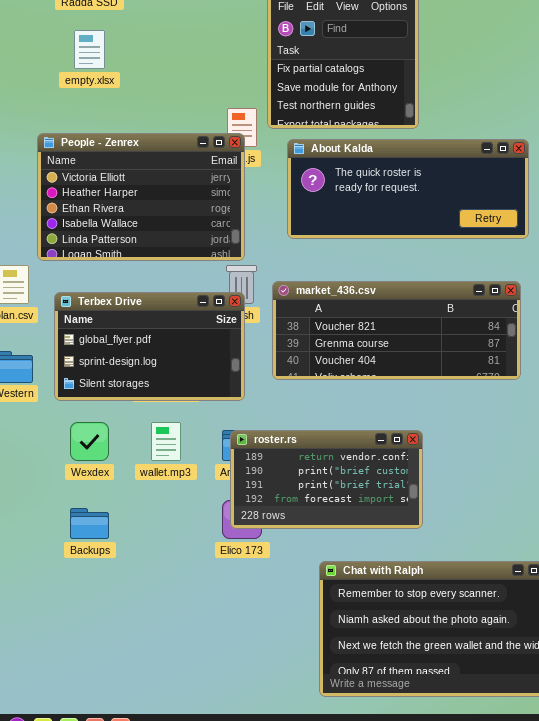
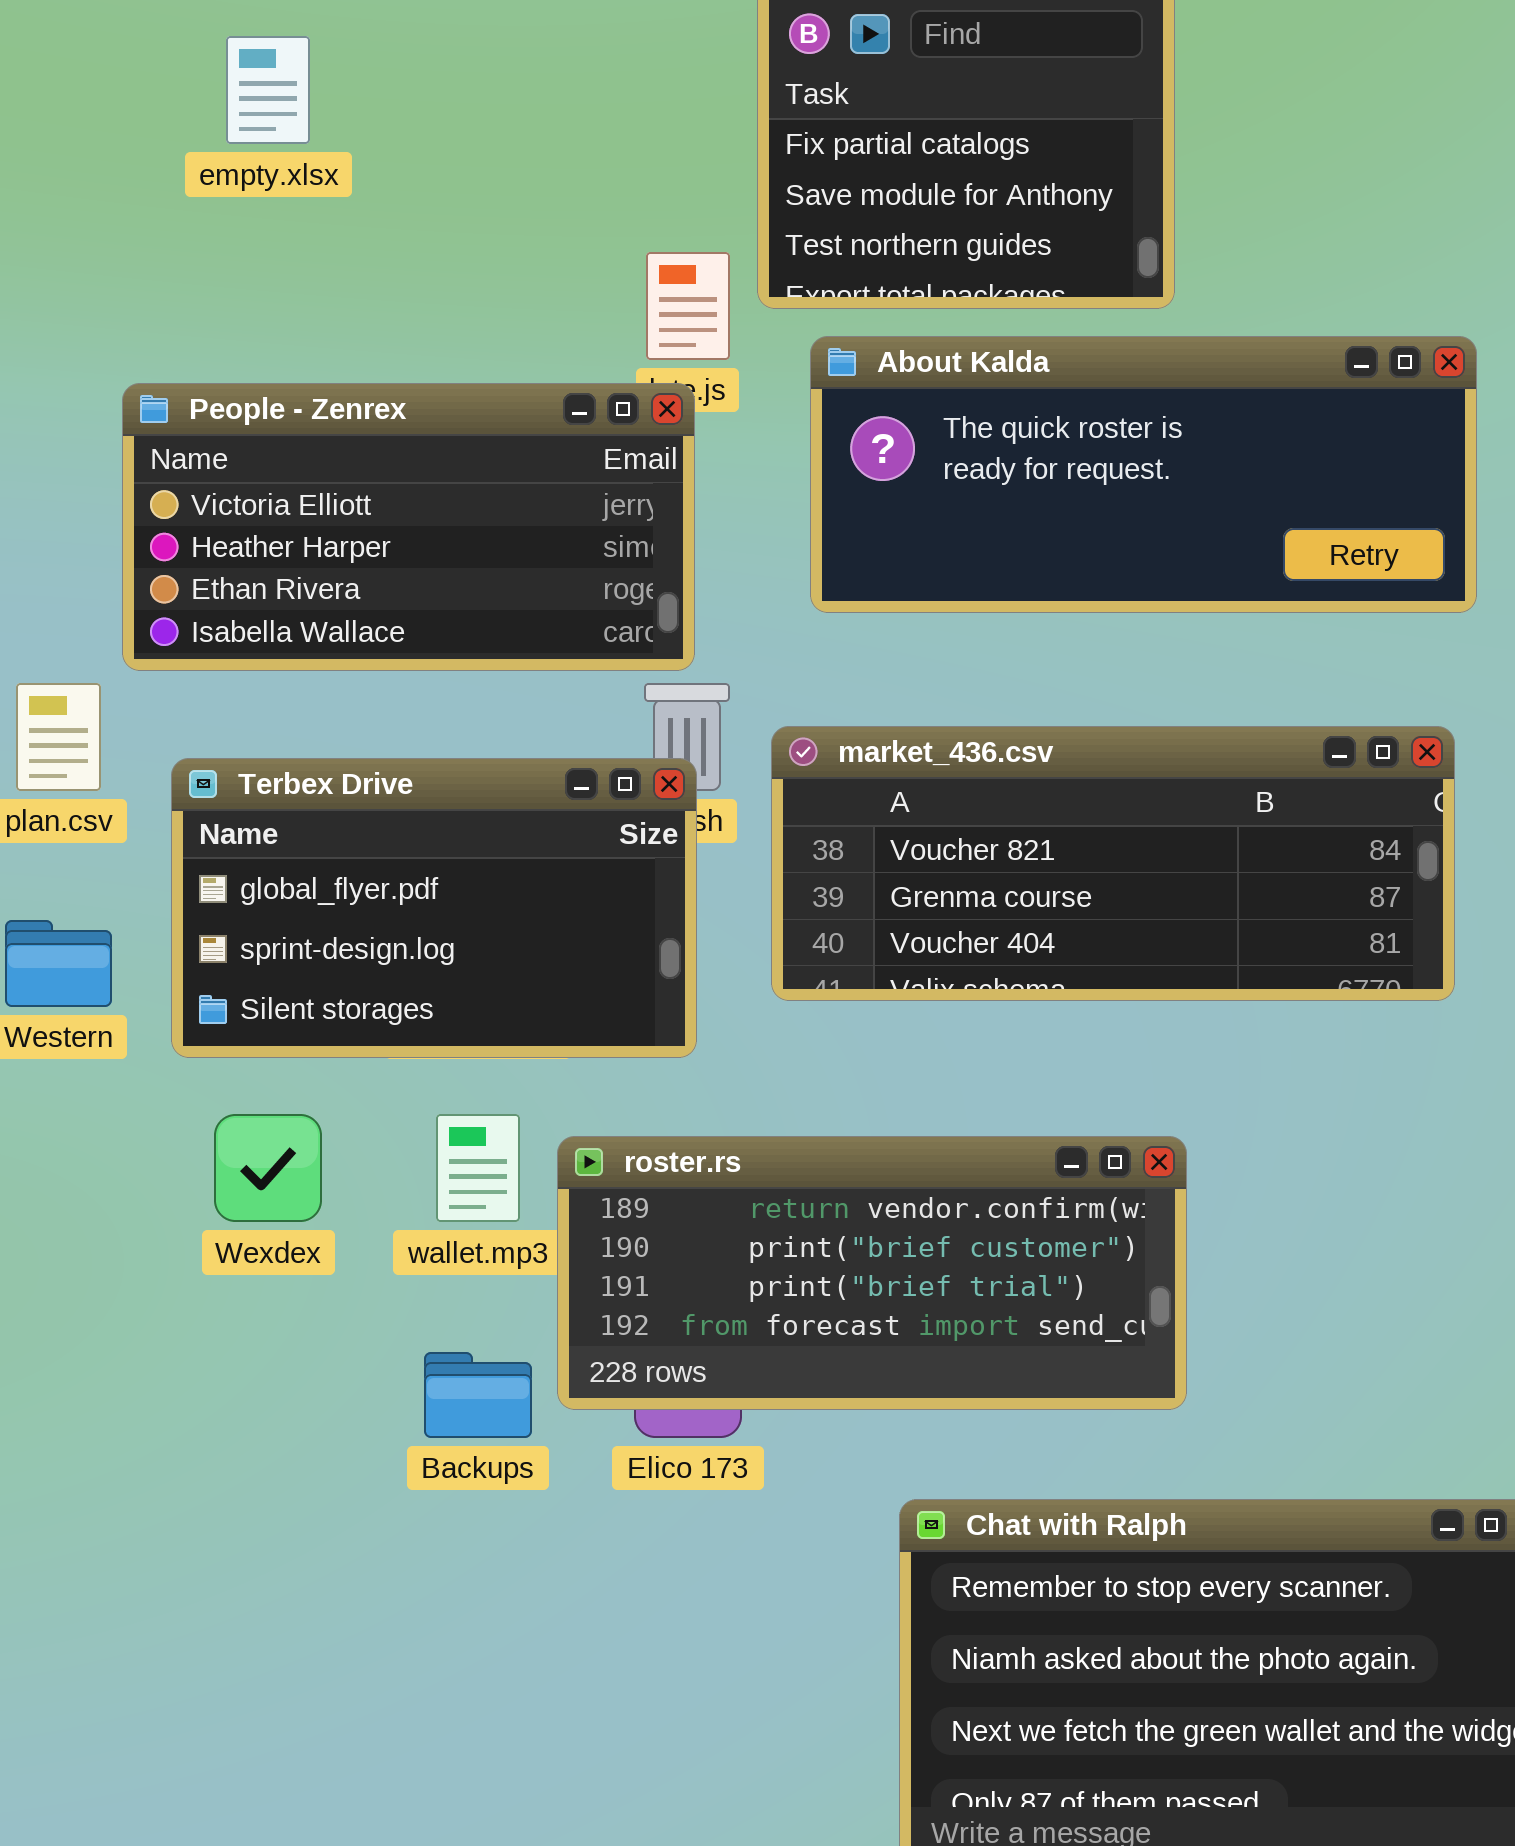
People - Zenrex: [37,133,245,261] -> [122,383,695,671], resized
roster.rs: [230,430,423,529] -> [557,1136,1187,1410], resized
Backups: [70,508,109,539] -> [424,1352,532,1438], moved

